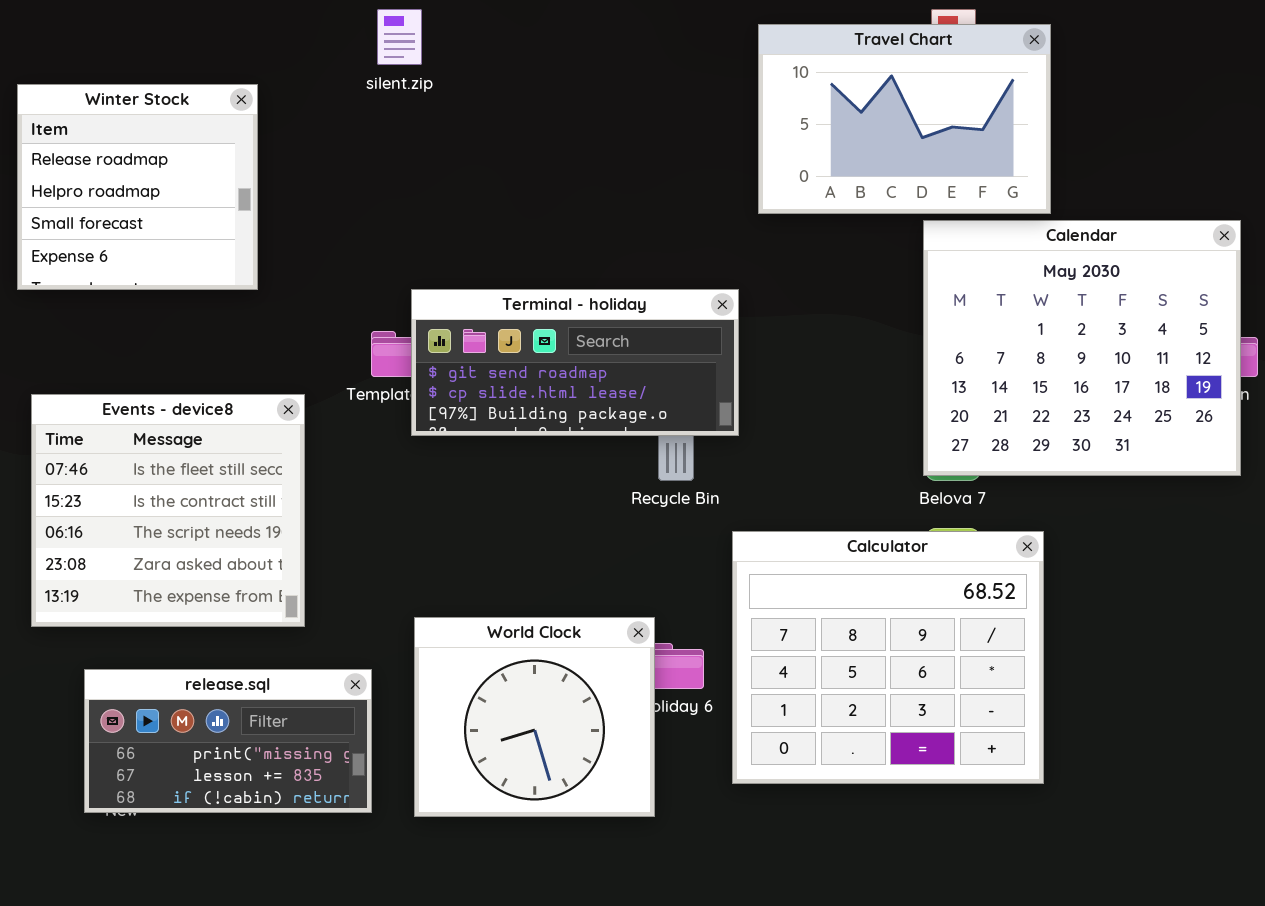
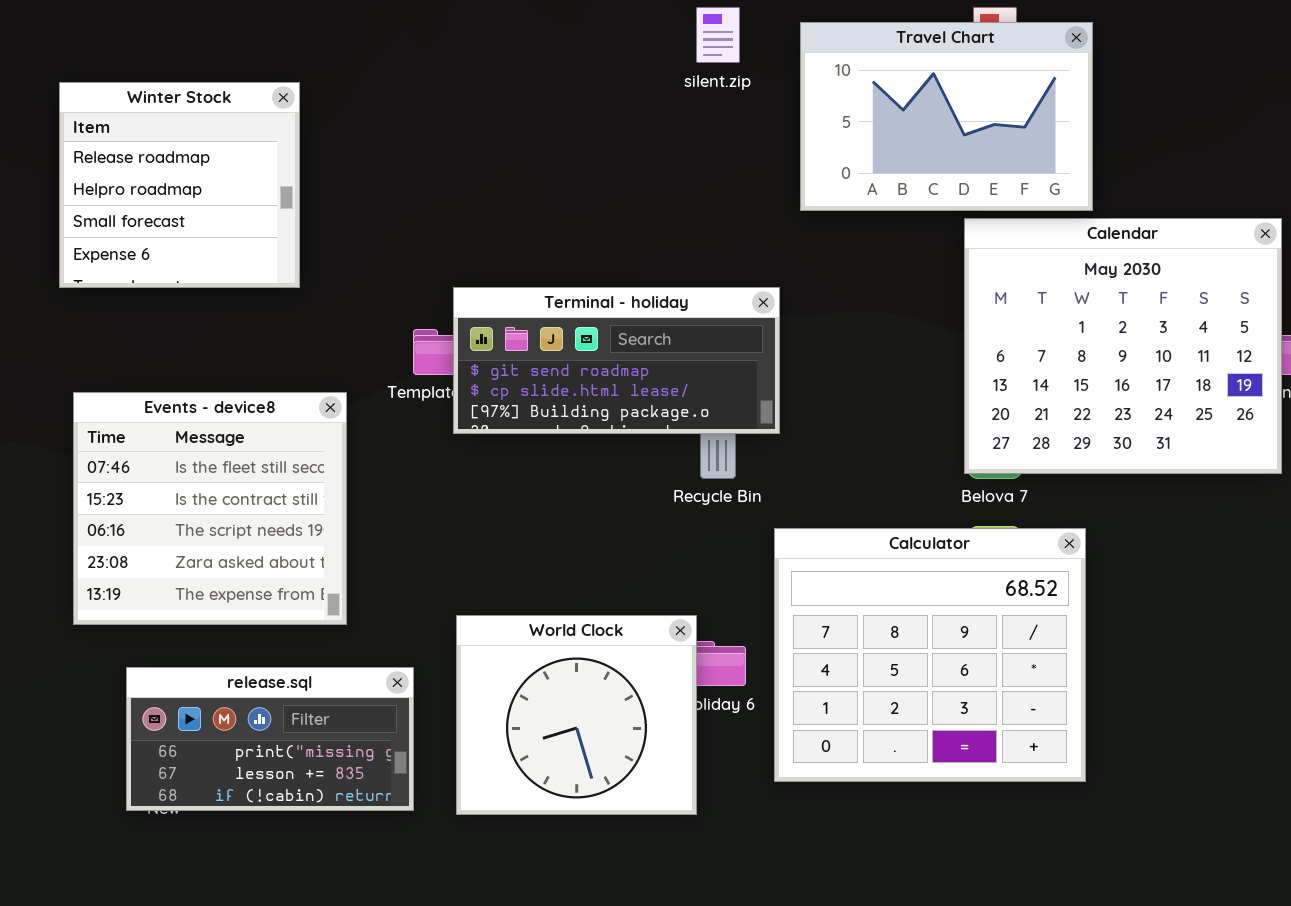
silent.zip: [377,9,422,65] -> [696,7,740,63], moved

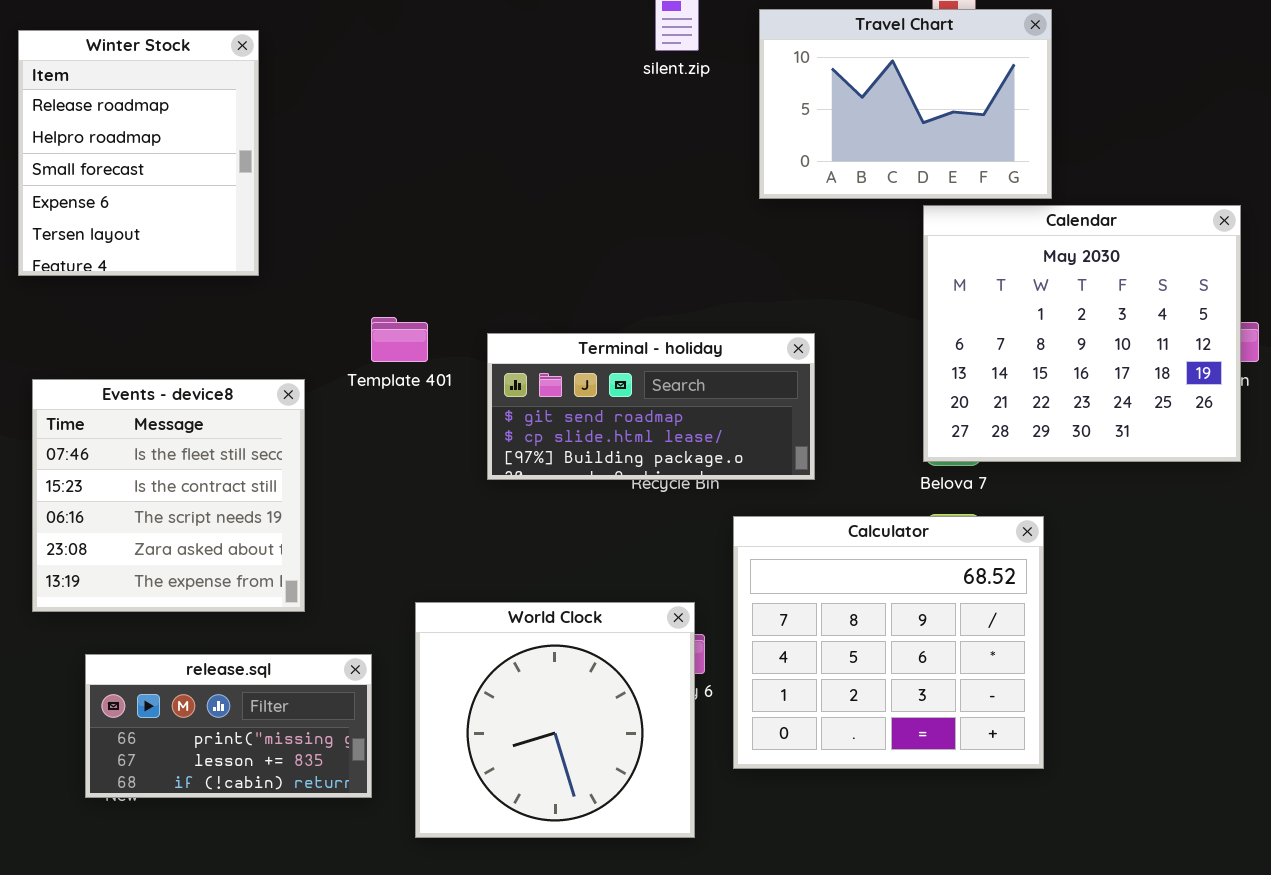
Winter Stock: [59,82,300,288] -> [18,30,259,276], resized
Terminal - holiday: [453,287,780,434] -> [487,333,815,480], moved
World Clock: [456,615,697,815] -> [415,602,695,838], resized

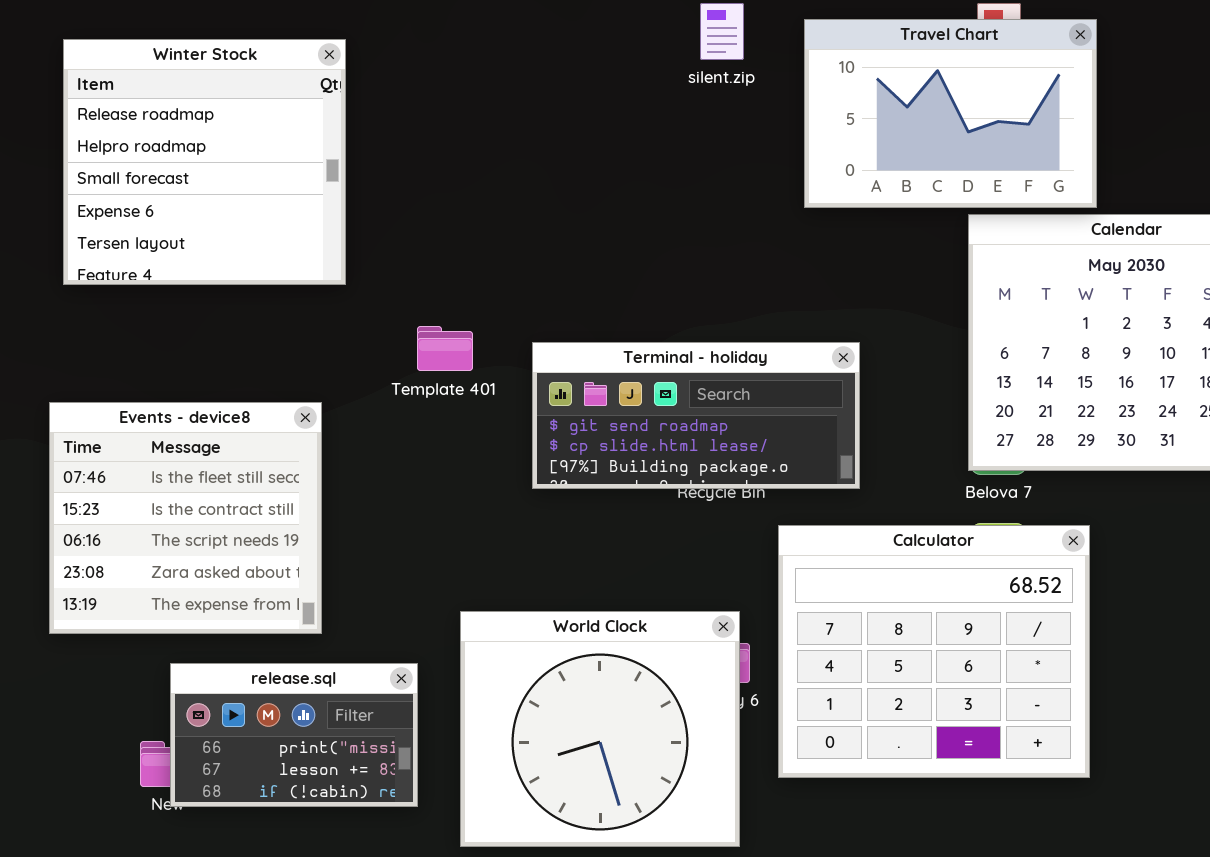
Winter Stock: [18,30,259,276] -> [63,39,346,285], resized
Events - device8: [32,379,305,612] -> [49,402,322,634], moved
release.sql: [85,654,372,798] -> [170,663,418,807], resized

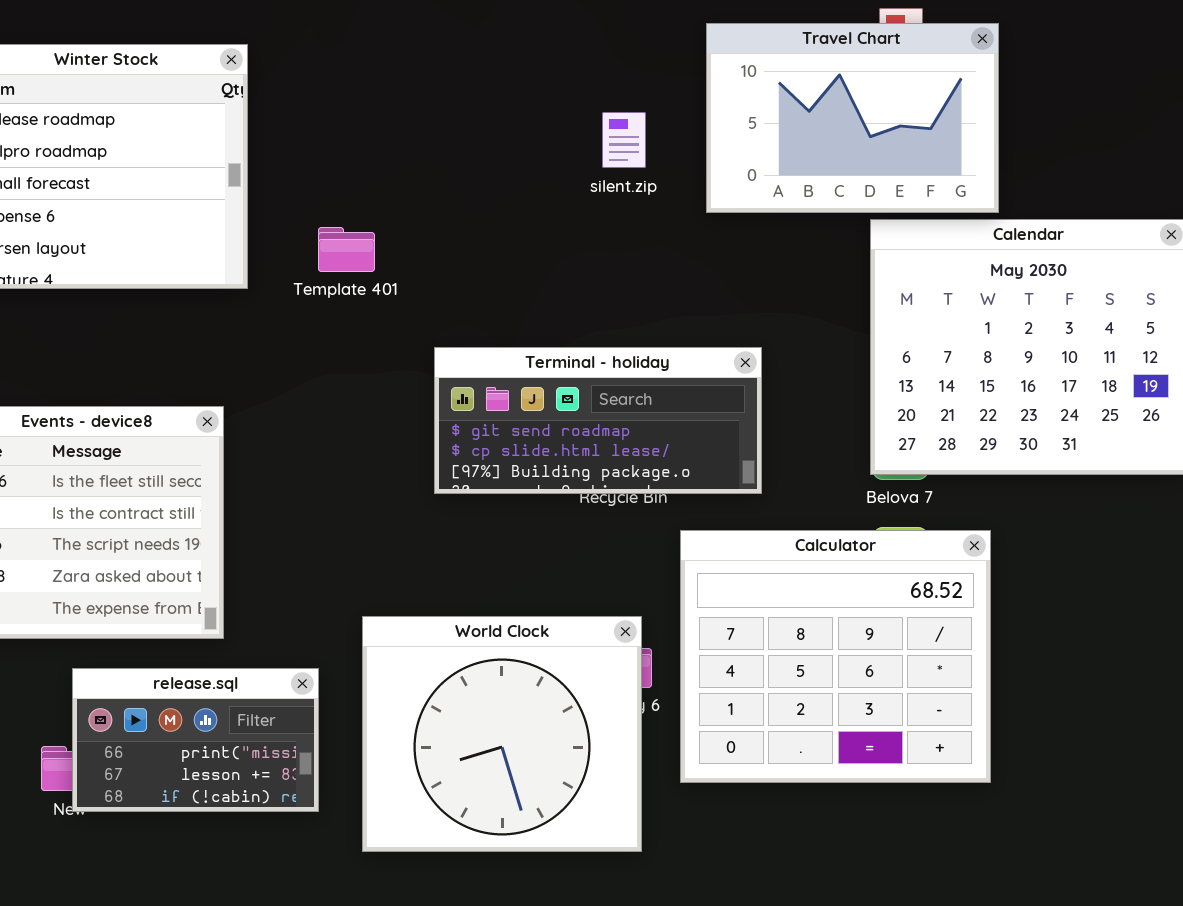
silent.zip: [700,3,744,60] -> [602,112,646,168], moved
Template 401: [417,326,473,371] -> [318,227,375,272], moved

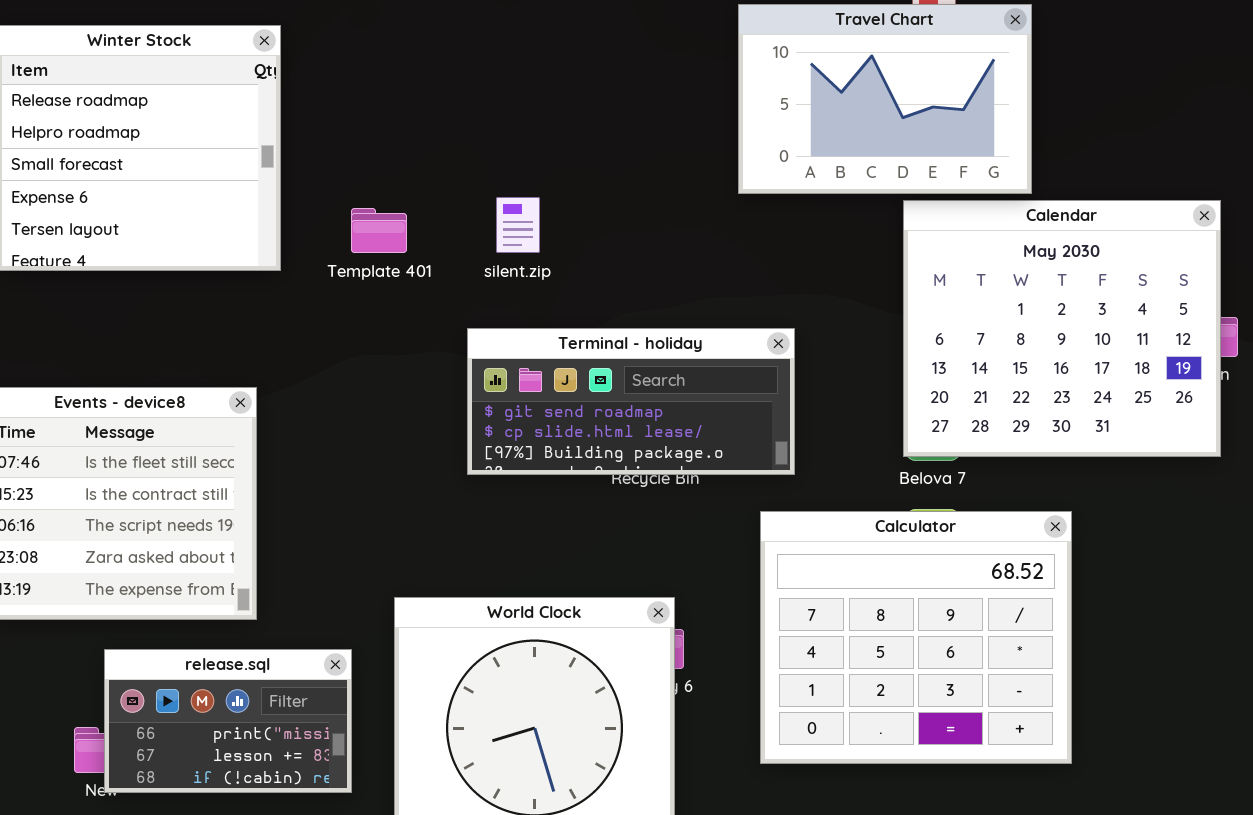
silent.zip: [602,112,646,168] -> [496,197,540,253], moved
Calculator: [680,530,991,783] -> [760,511,1072,764], moved

